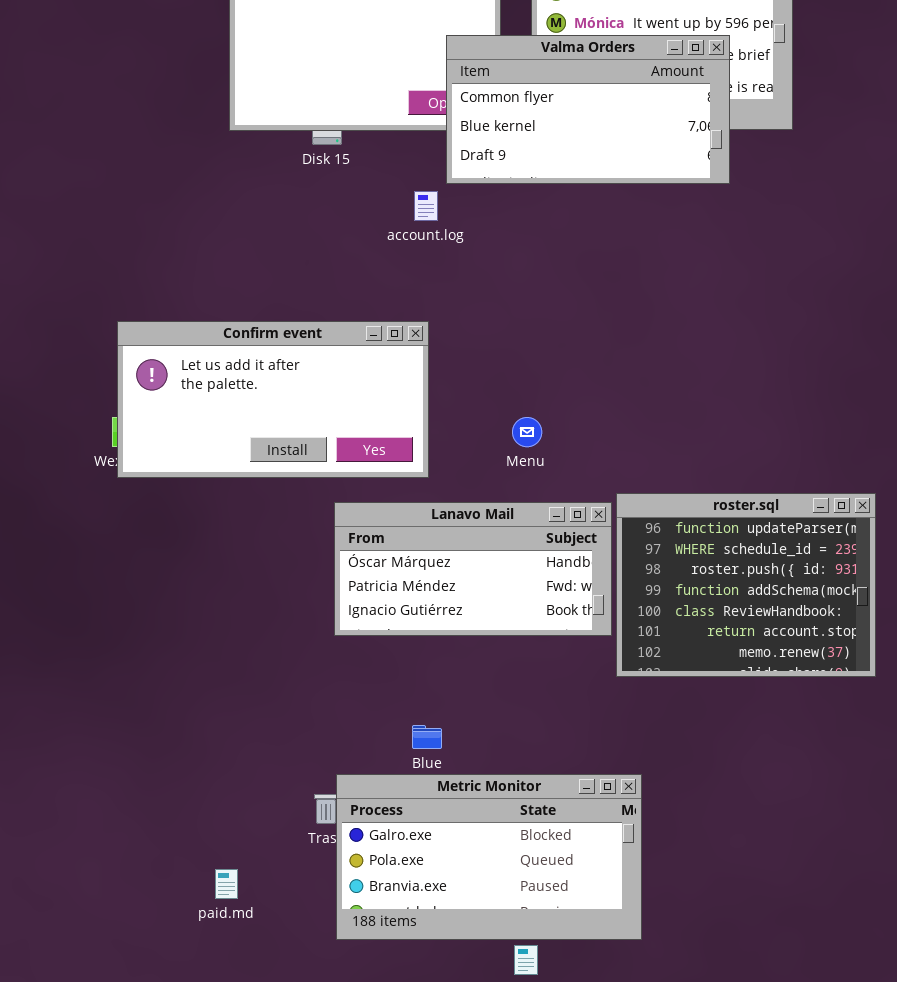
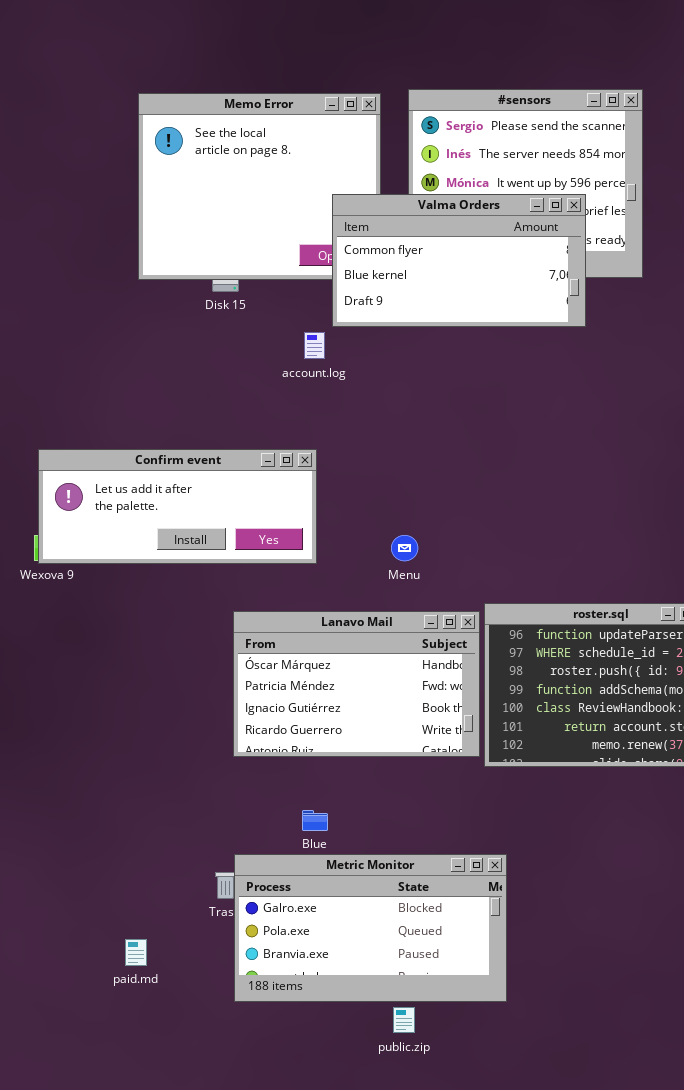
Confirm event: [117,321,429,478] -> [38,449,317,564], resized
Lanavo Mail: [334,502,612,636] -> [233,611,480,757], resized

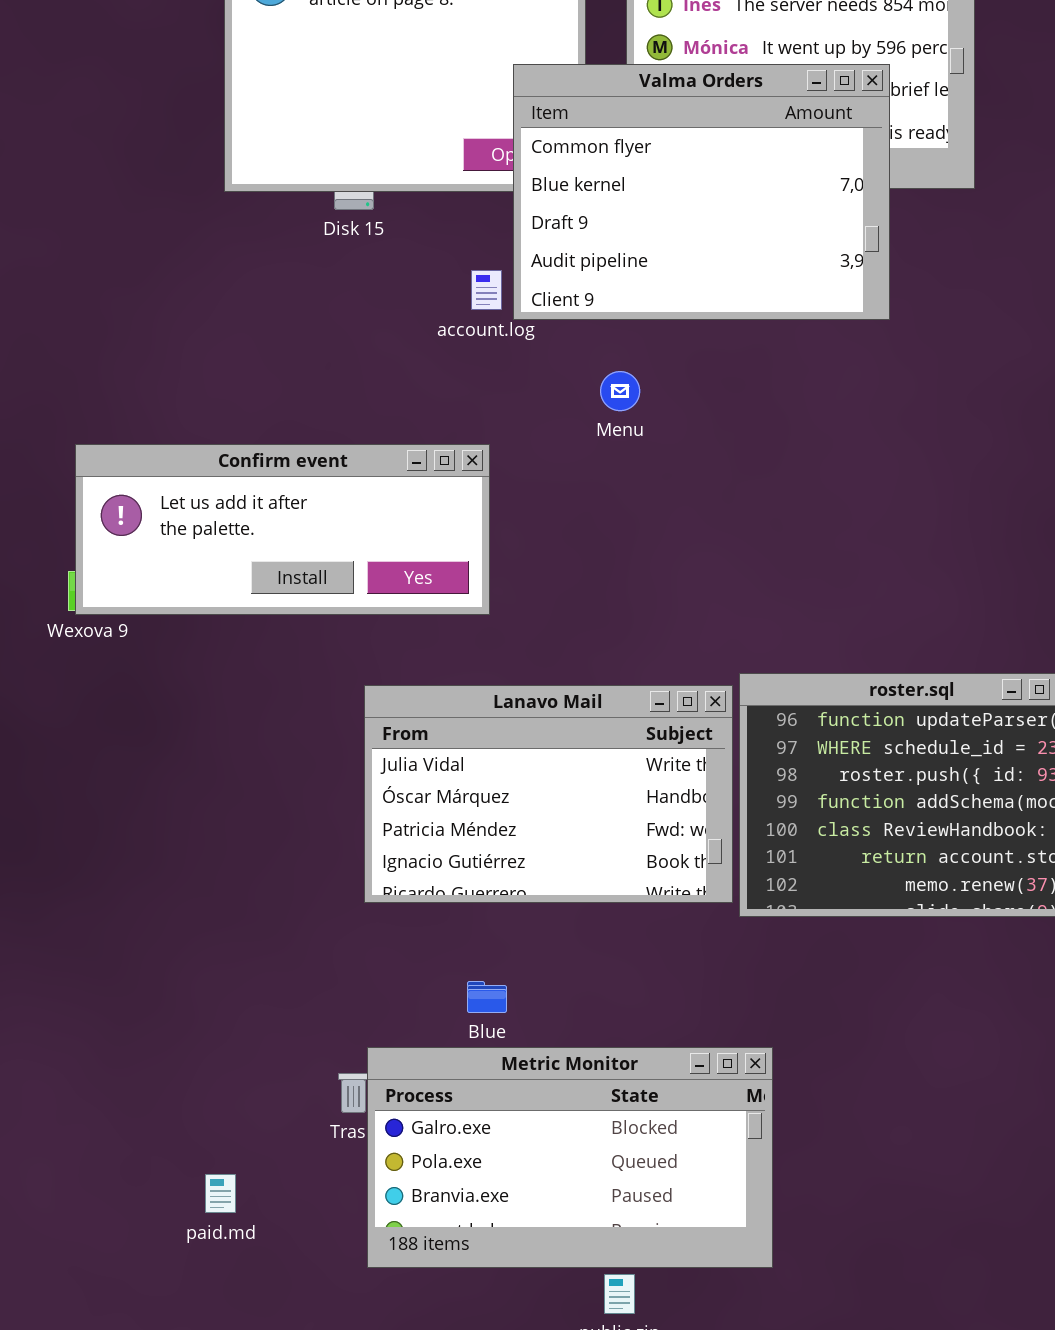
Valma Orders: [332,194,586,327] -> [513,64,890,320], resized
Menu: [391,535,418,561] -> [600,371,640,411], moved
Lanavo Mail: [233,611,480,757] -> [364,685,733,903], scrolled up 1 row

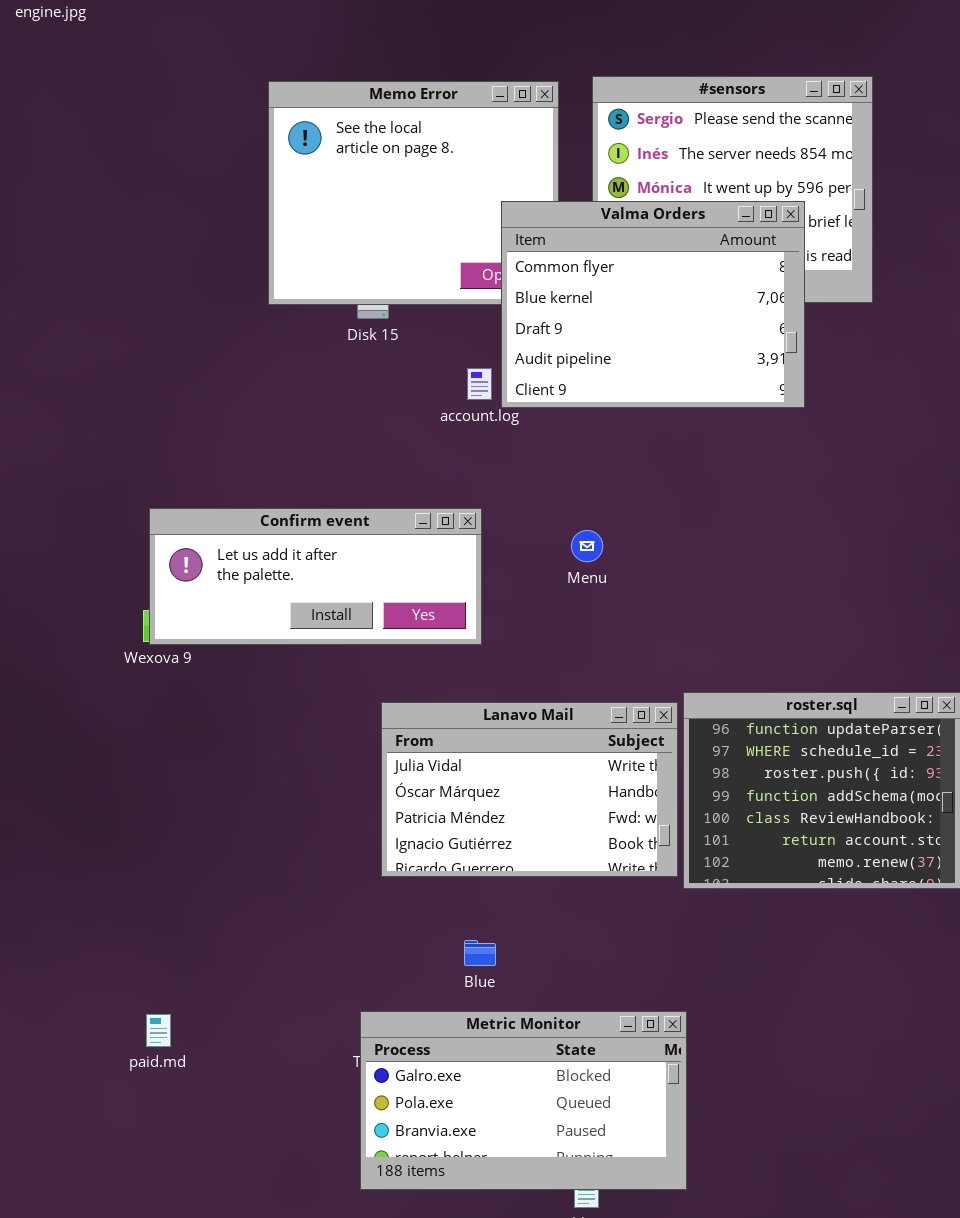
Menu: [600,371,640,411] -> [571,530,603,562], moved
Metric Monitor: [367,1047,773,1268] -> [360,1011,687,1190], moved
paid.md: [205,1174,236,1213] -> [146,1014,171,1047], moved

